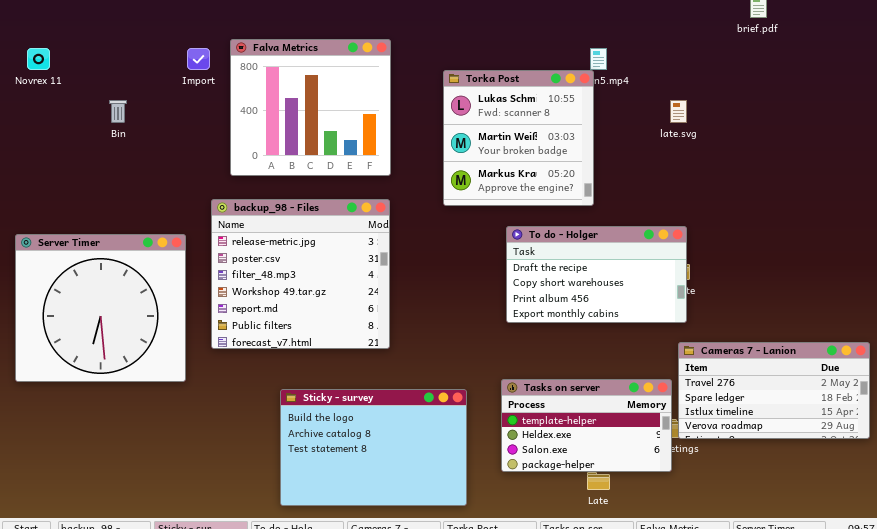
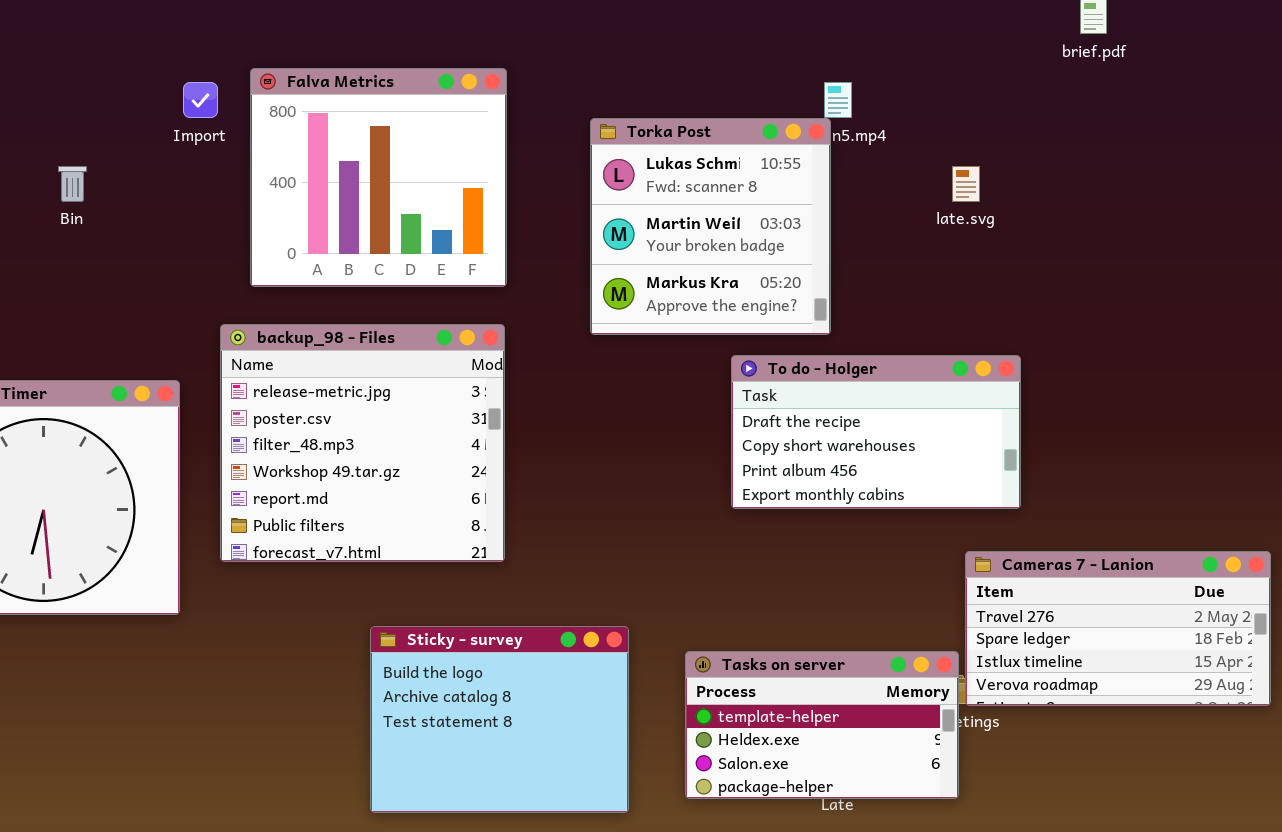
To do - Holger: [506,226,687,323] -> [731,355,1021,509], moved
Tasks on server: [501,379,672,472] -> [685,651,959,799], moved
Sticky - survey: [280,389,467,506] -> [370,626,629,813], resized

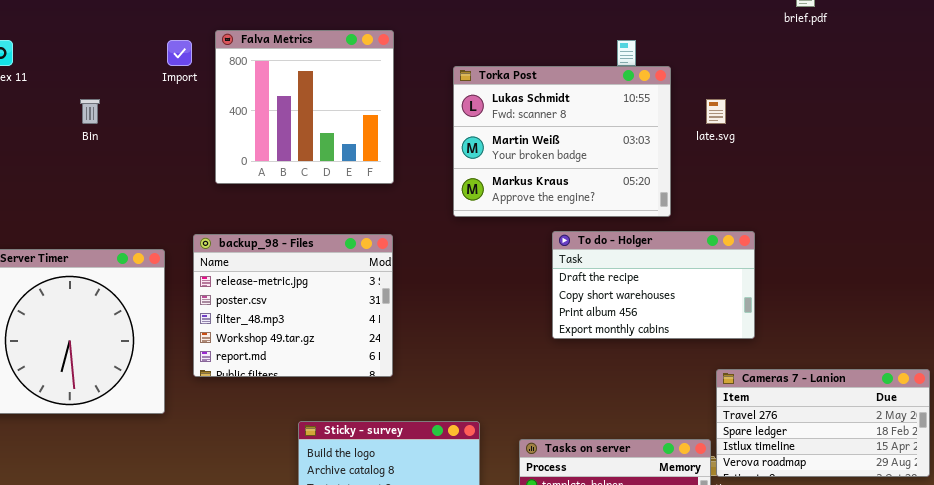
Torka Post: [590,118,831,335] -> [453,66,671,217], resized
backup_98 - Files: [220,324,505,562] -> [193,234,393,377], resized

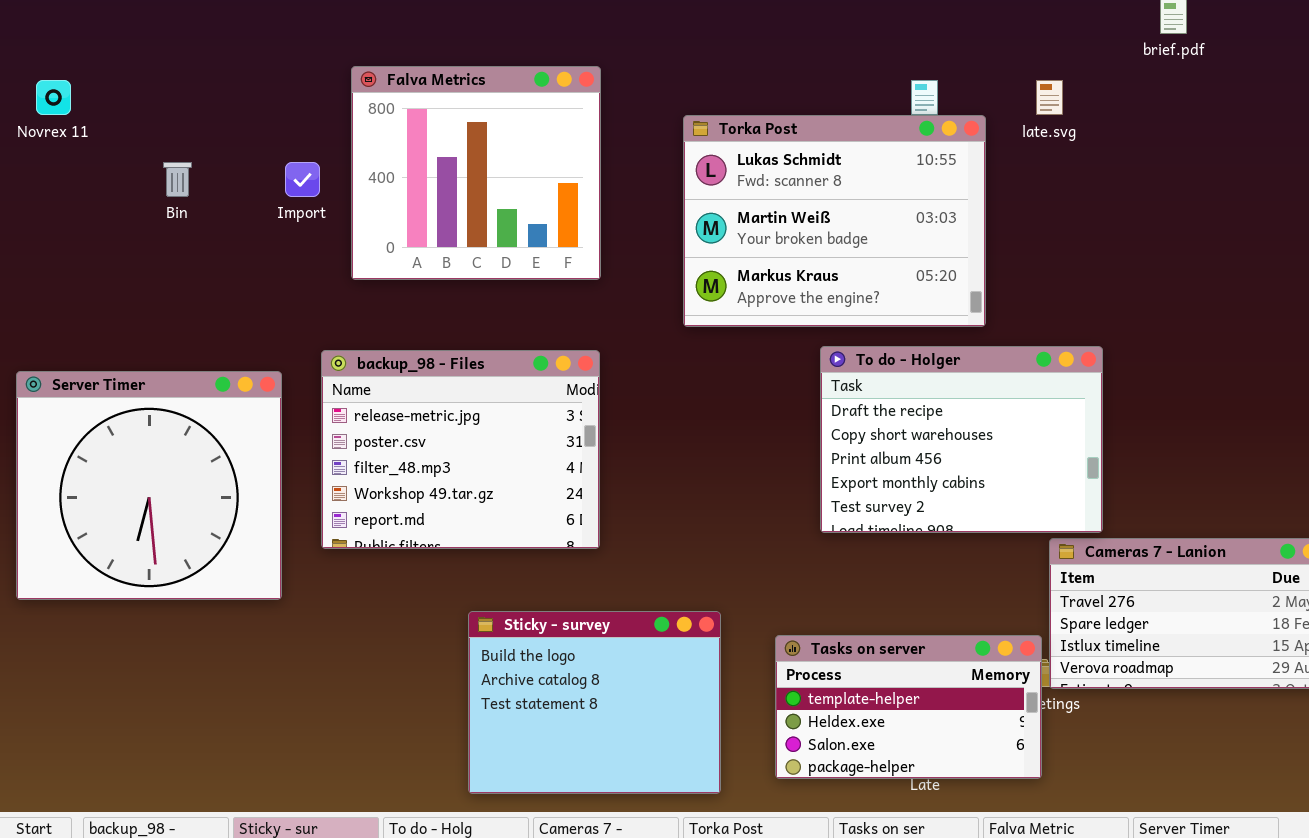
Import: [167,40,192,66] -> [285,162,320,197], moved
late.svg: [706,99,726,124] -> [1036,80,1063,115], moved
To do - Holger: [552,231,755,339] -> [820,346,1103,533], resized

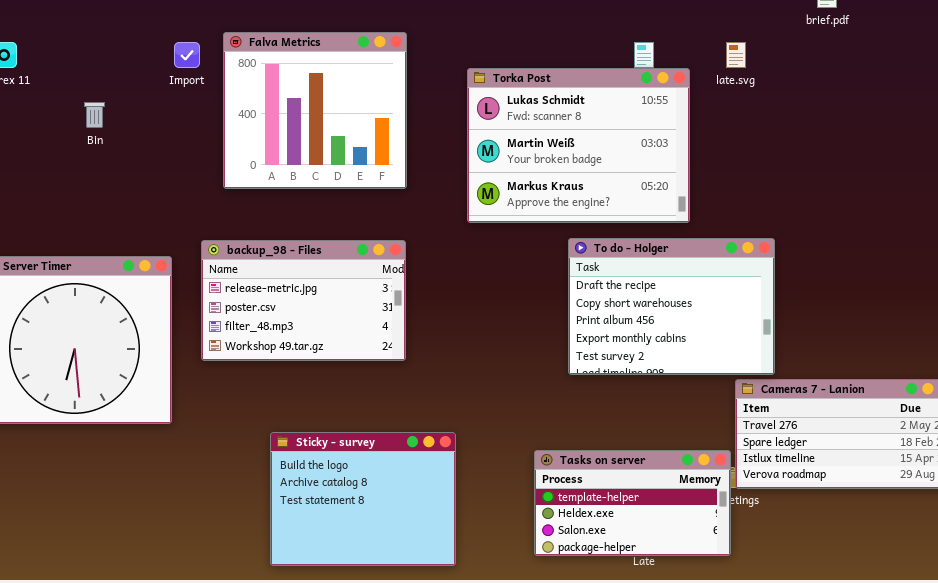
Import: [285,162,320,197] -> [174,42,200,68], moved
backup_98 - Files: [321,350,600,549] -> [201,240,406,361], resized
Sticky - survey: [468,611,721,794] -> [270,432,456,566], moved

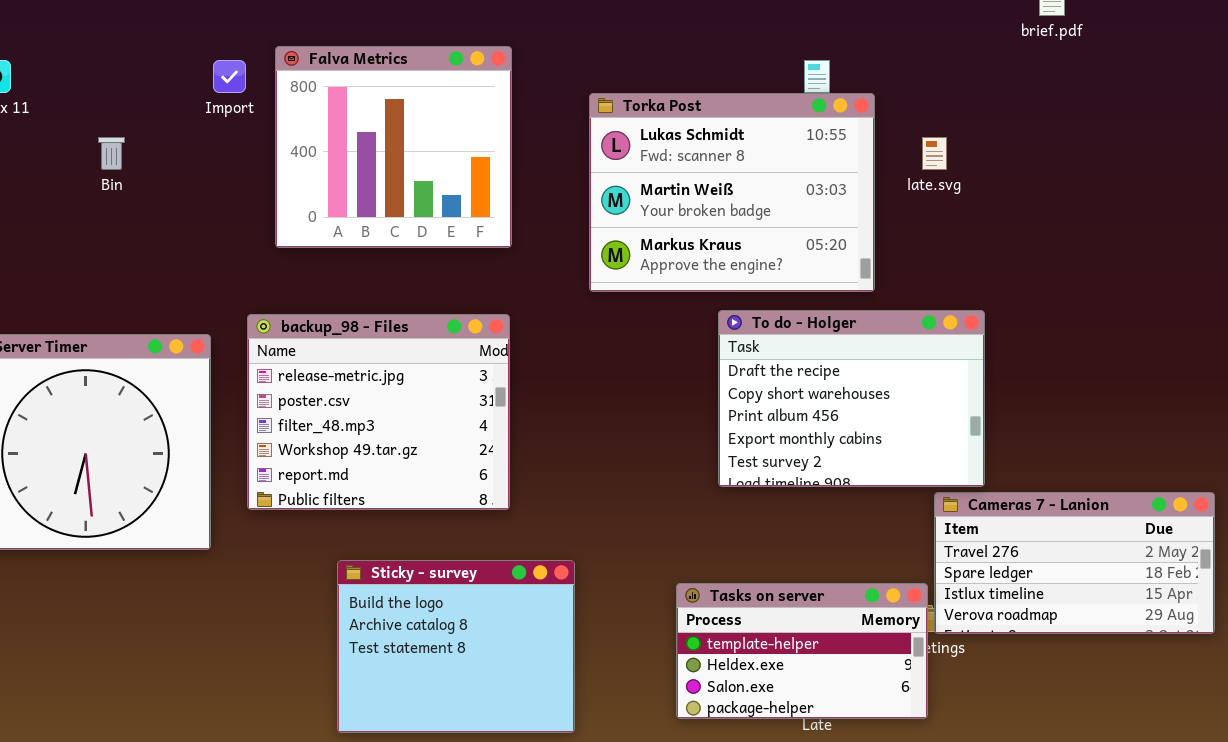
late.svg: [726,42,746,68] -> [922,137,947,170], moved
backup_98 - Files: [201,240,406,361] -> [247,314,510,510], resized

